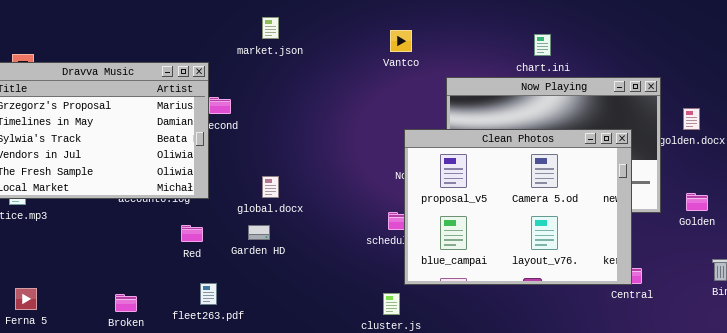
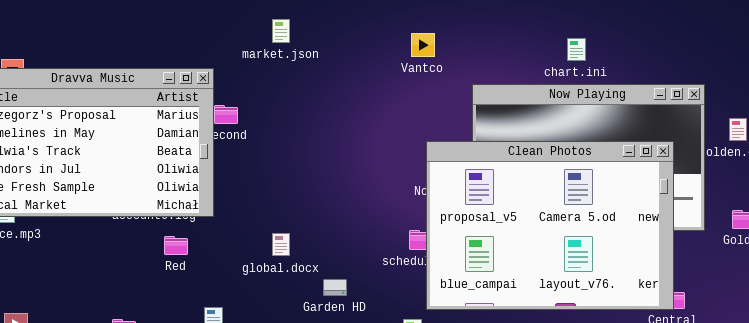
global.docx: [262,176,279,198] -> [272,233,290,256], moved
Red: [181,225,203,242] -> [164,236,188,255], moved
Garden HD: [248,225,270,240] -> [323,279,347,296], moved

